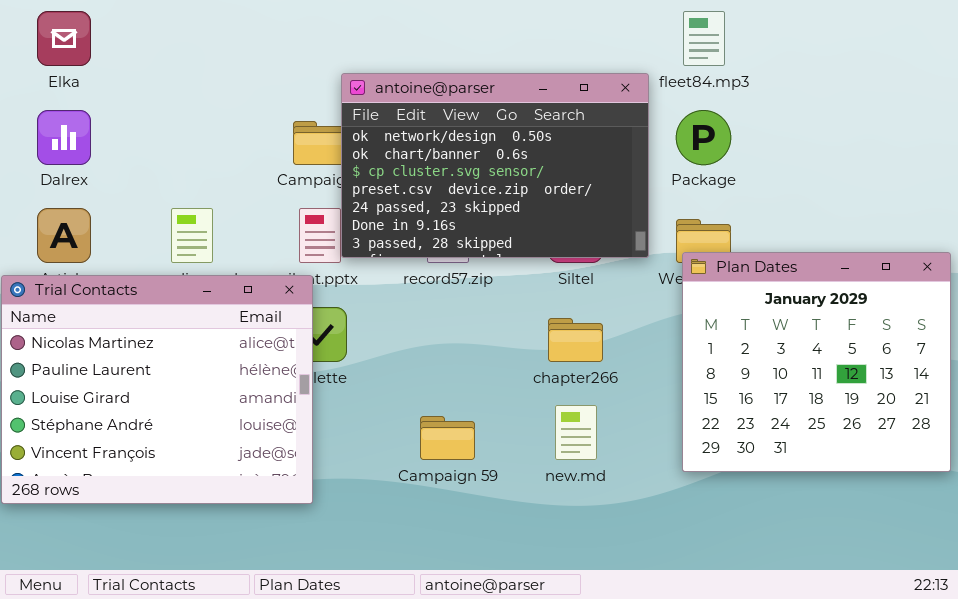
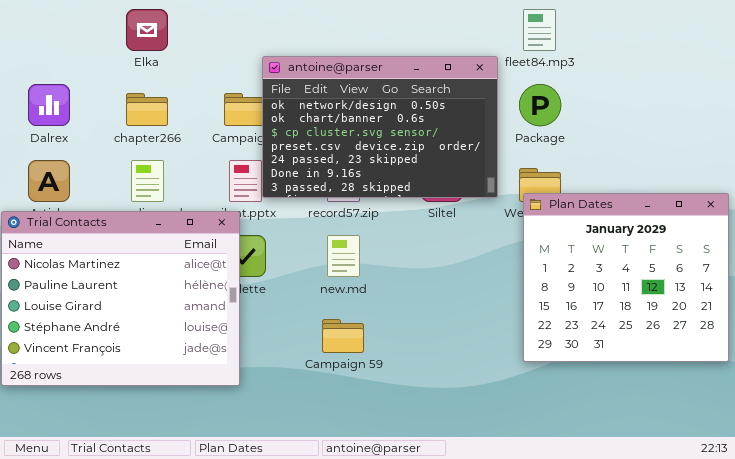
Elka: [37,11,91,66] -> [126,9,168,51], moved
chapter266: [548,318,603,362] -> [126,93,168,126], moved
new.md: [555,405,597,460] -> [327,235,360,277], moved

